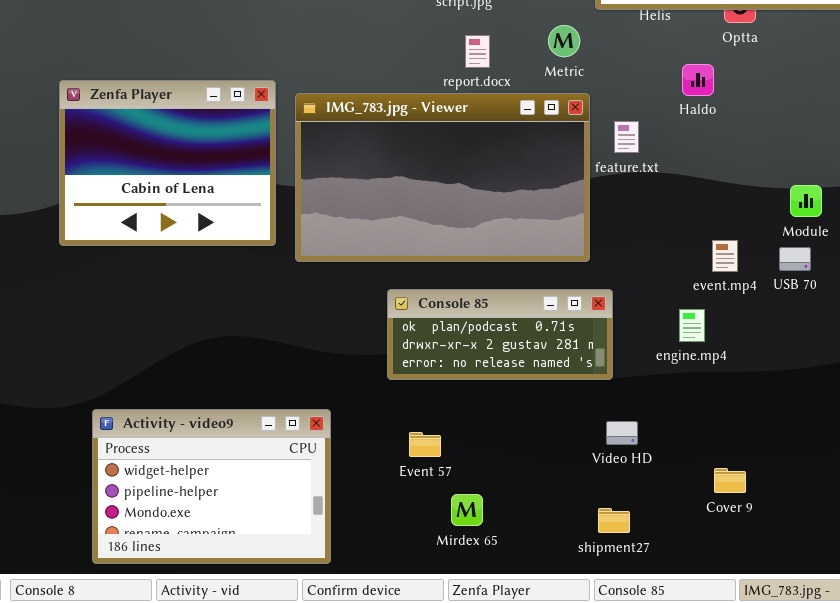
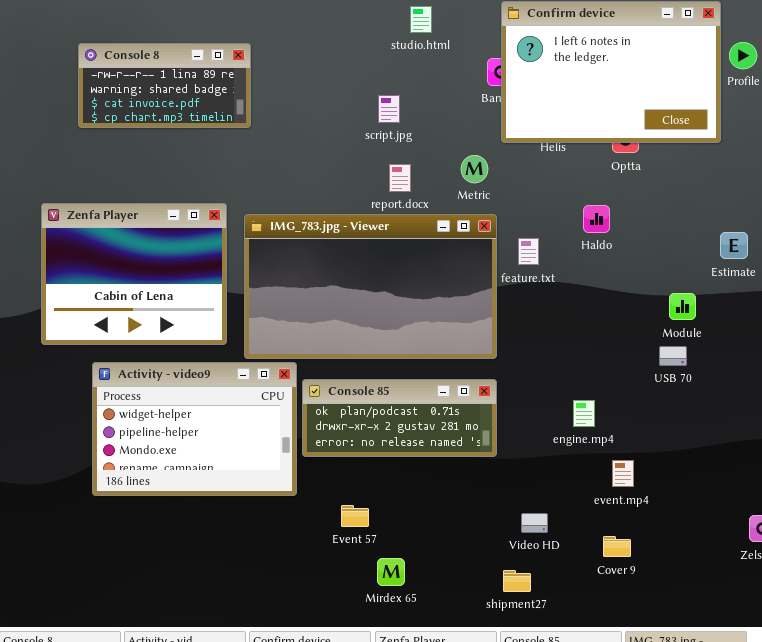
Haldo: [682,64,714,96] -> [583,205,610,233], moved
event.mp4: [712,240,738,272] -> [612,460,634,487], moved
Console 85: [387,289,613,380] -> [302,379,497,457], moved
Activity - video9: [92,409,331,564] -> [92,362,297,496], moved
Video HD: [606,421,638,445] -> [521,513,548,533], moved

